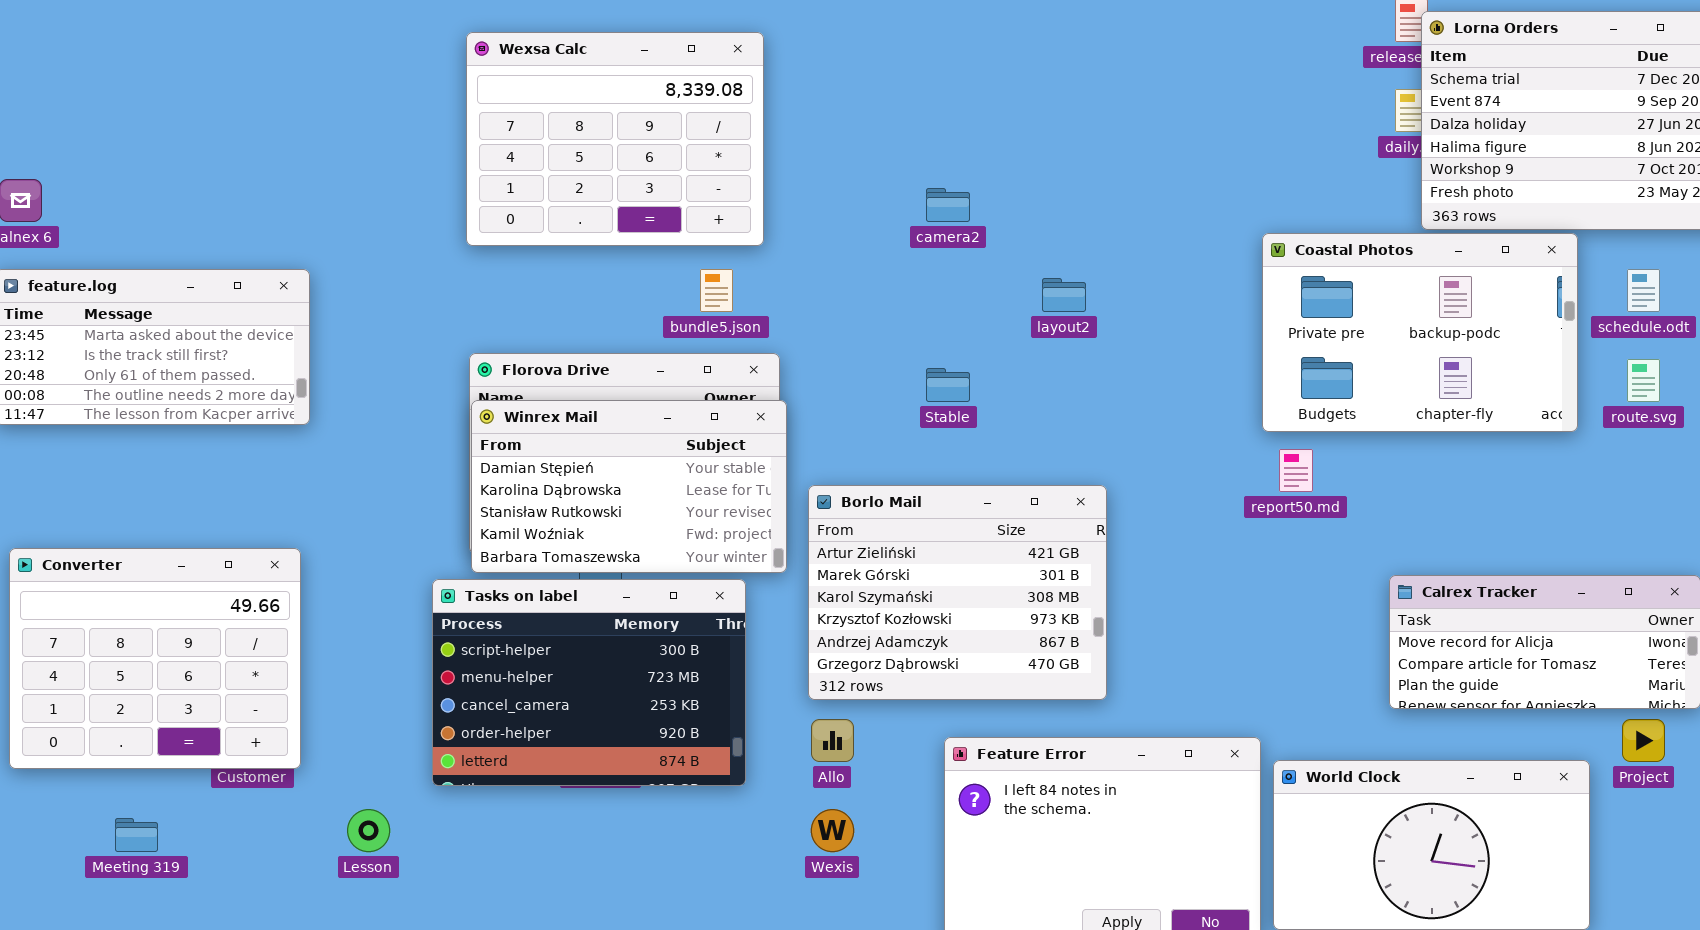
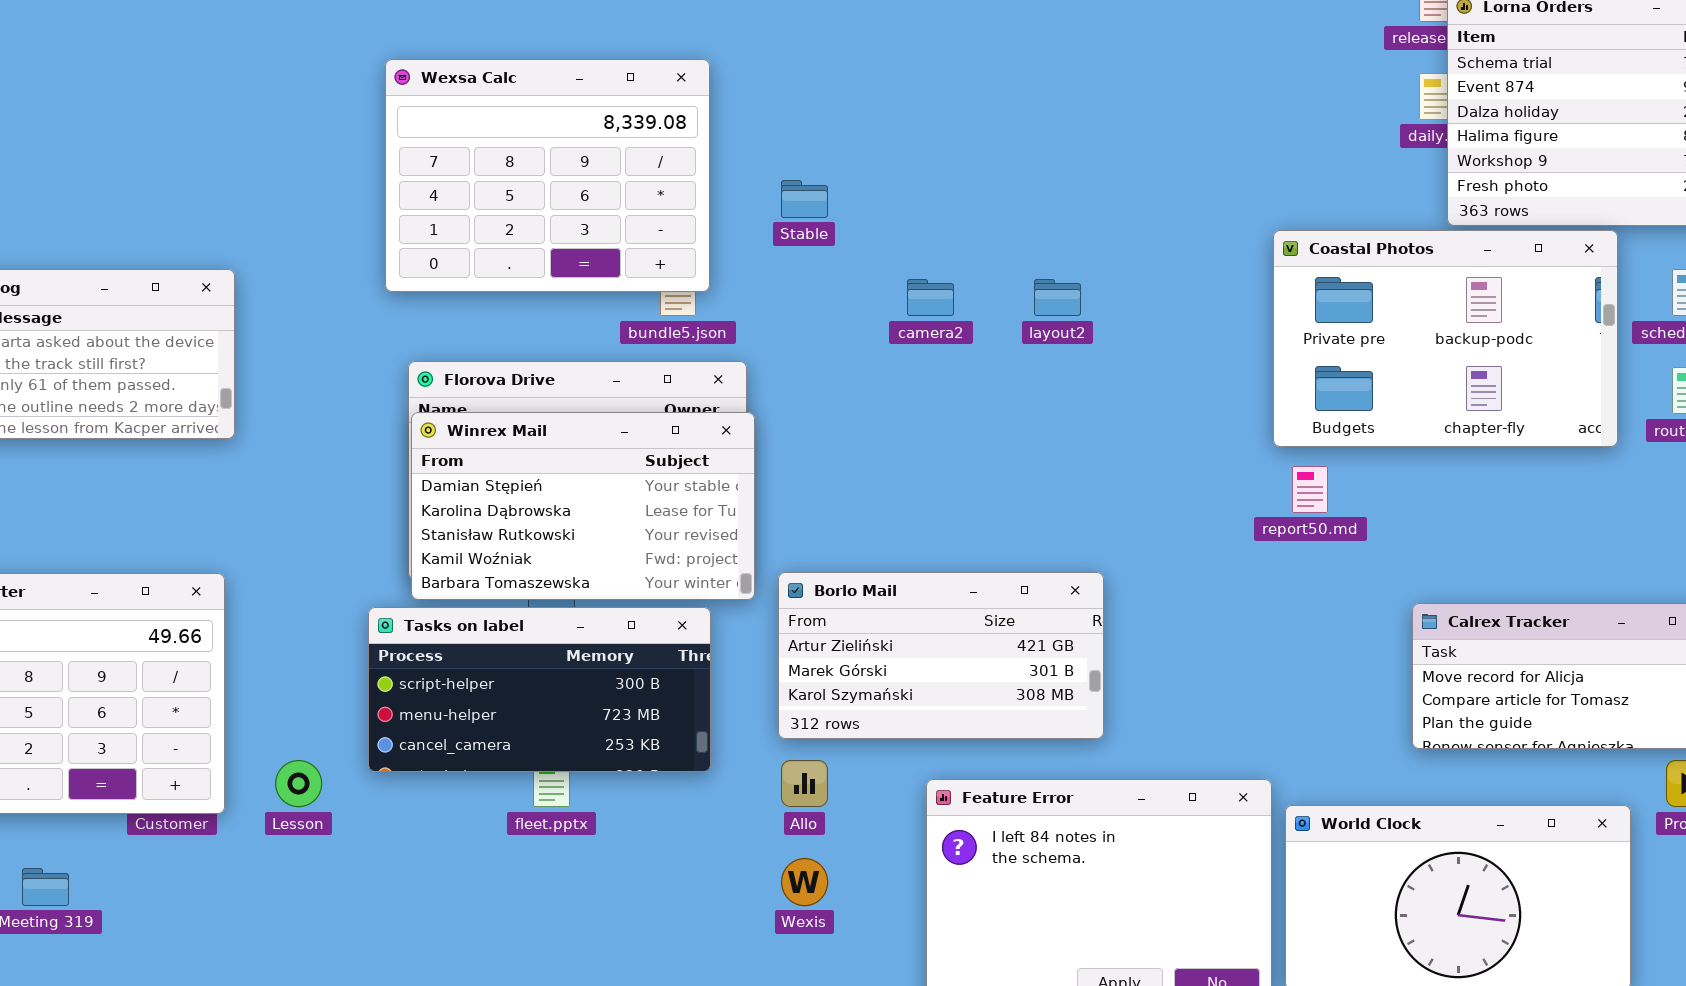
Wexsa Calc: [466,32,764,246] -> [385,59,710,292], moved
camera2: [926,188,970,222] -> [907,279,954,316], moved
Stable: [926,368,970,402] -> [781,180,828,218], moved
Borlo Mail: [808,485,1107,700] -> [778,572,1104,739], resized
Tasks on label: [432,579,746,786] -> [368,607,711,772], resized
Lesson: [347,809,390,852] -> [275,760,322,807], moved

